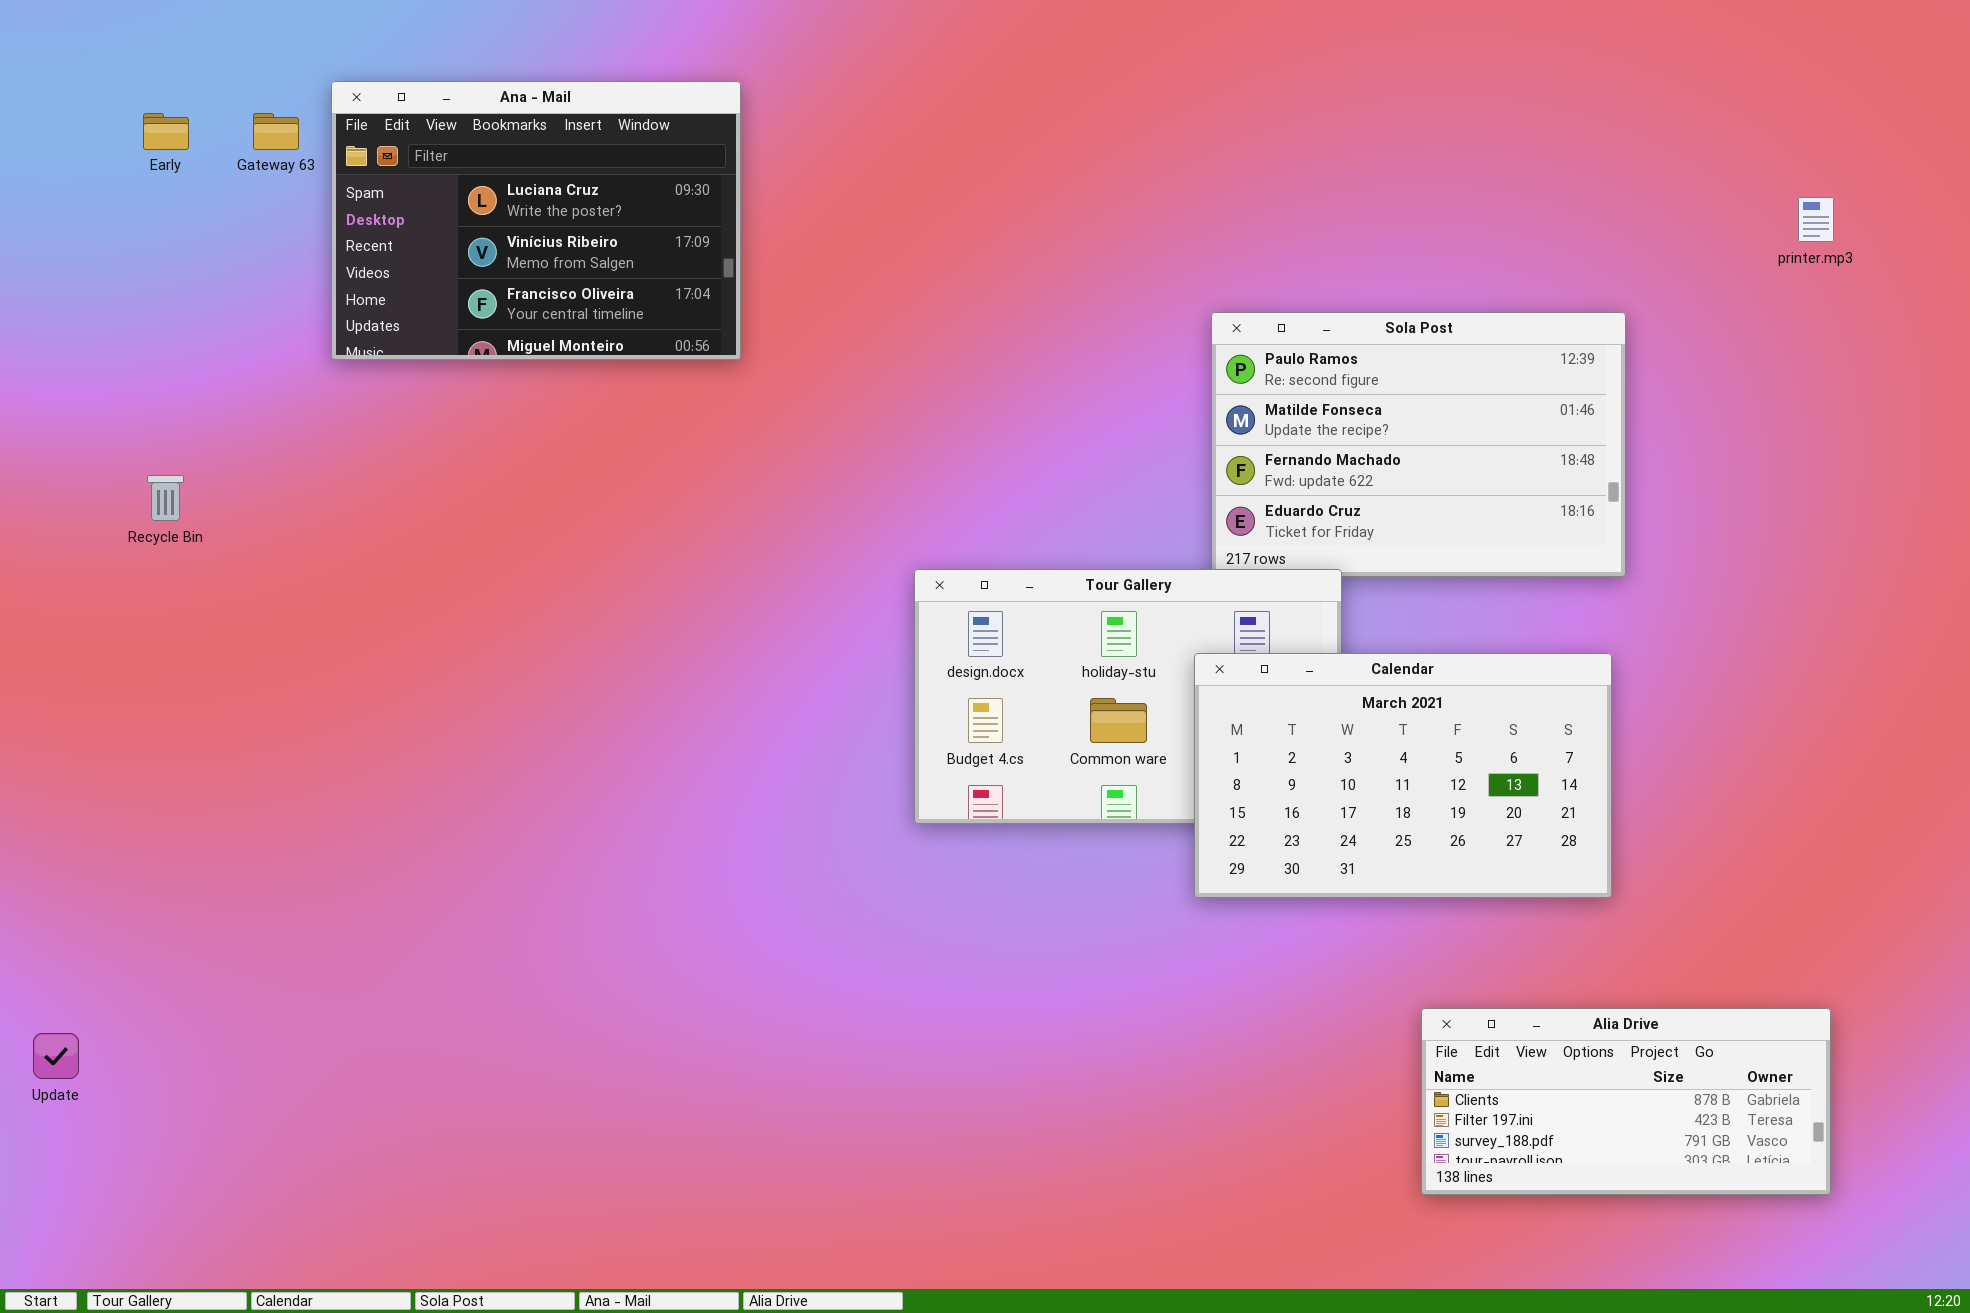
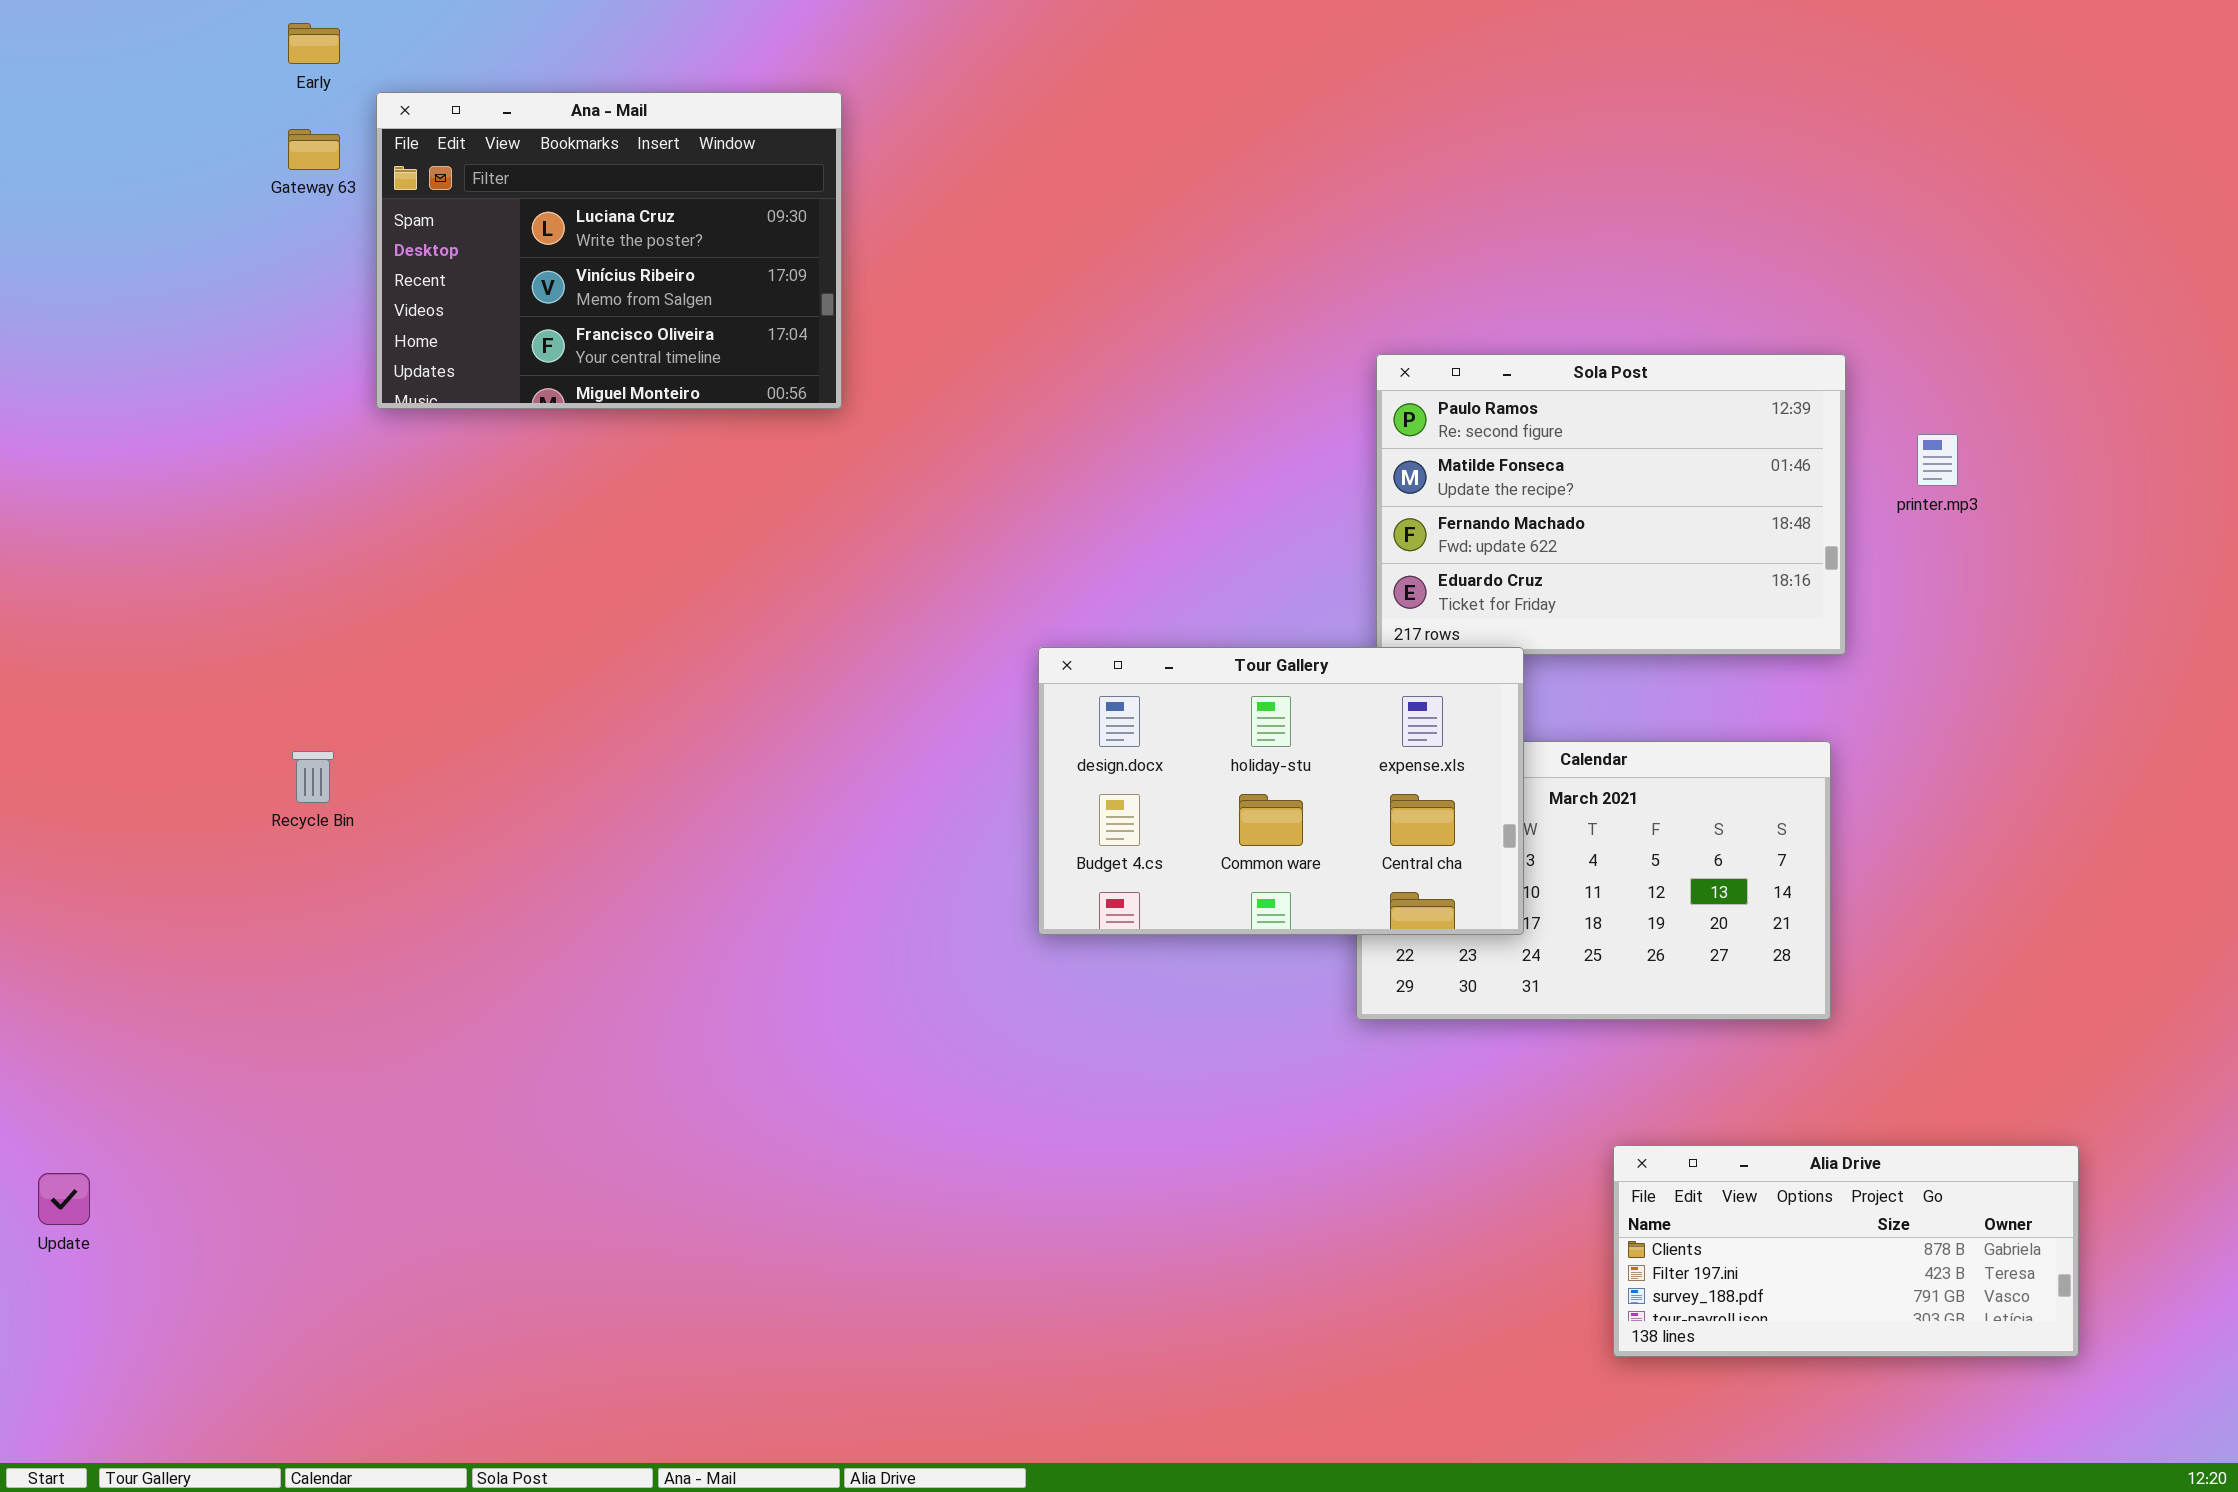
Early: [143,113,189,150] -> [288,23,340,64], moved
printer.mp3: [1798,197,1834,242] -> [1917,434,1958,486], moved
Recycle Bin: [147,475,184,521] -> [292,751,334,803], moved
Tour Gallery: [914,569,1342,824] -> [1038,647,1524,935], raised

